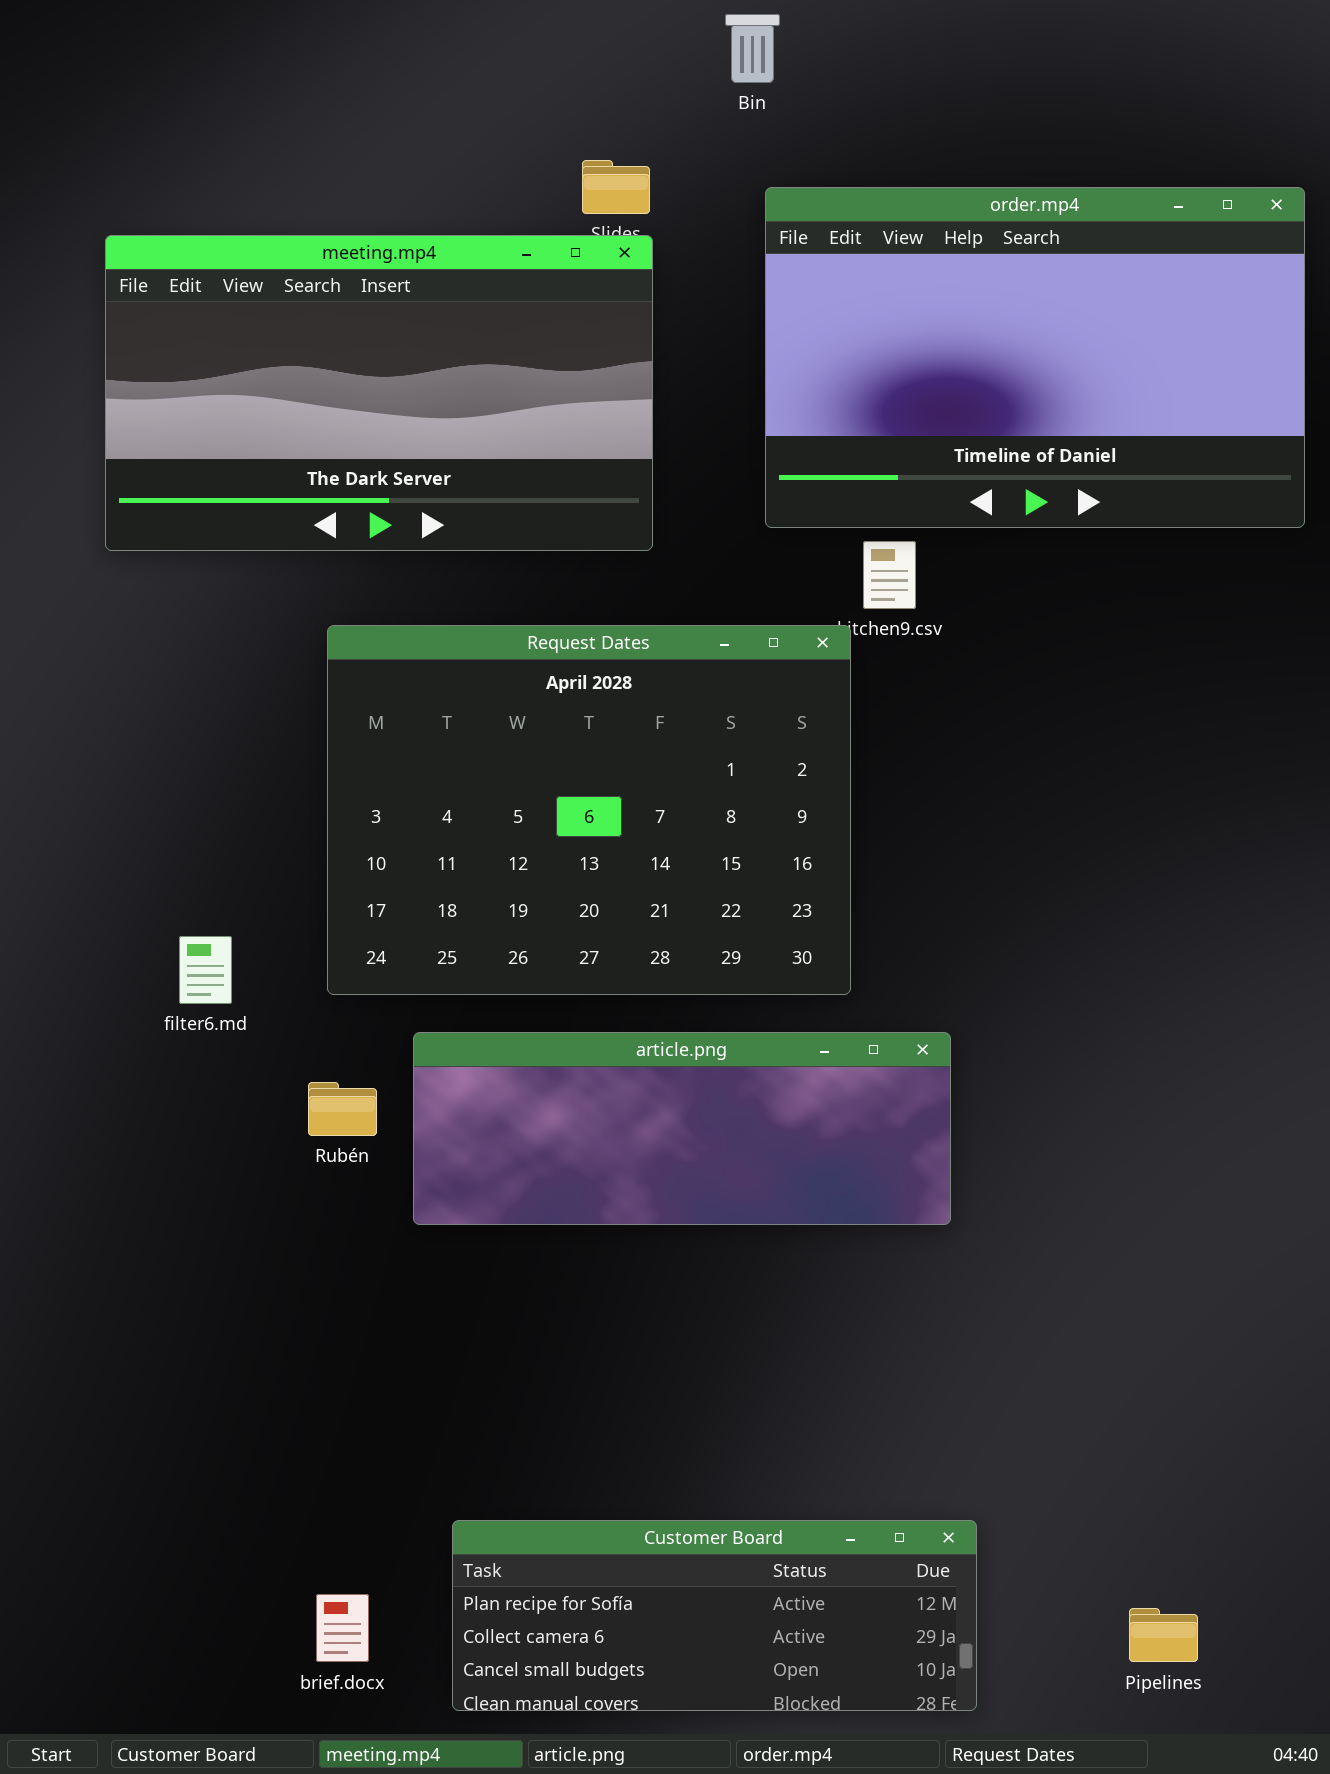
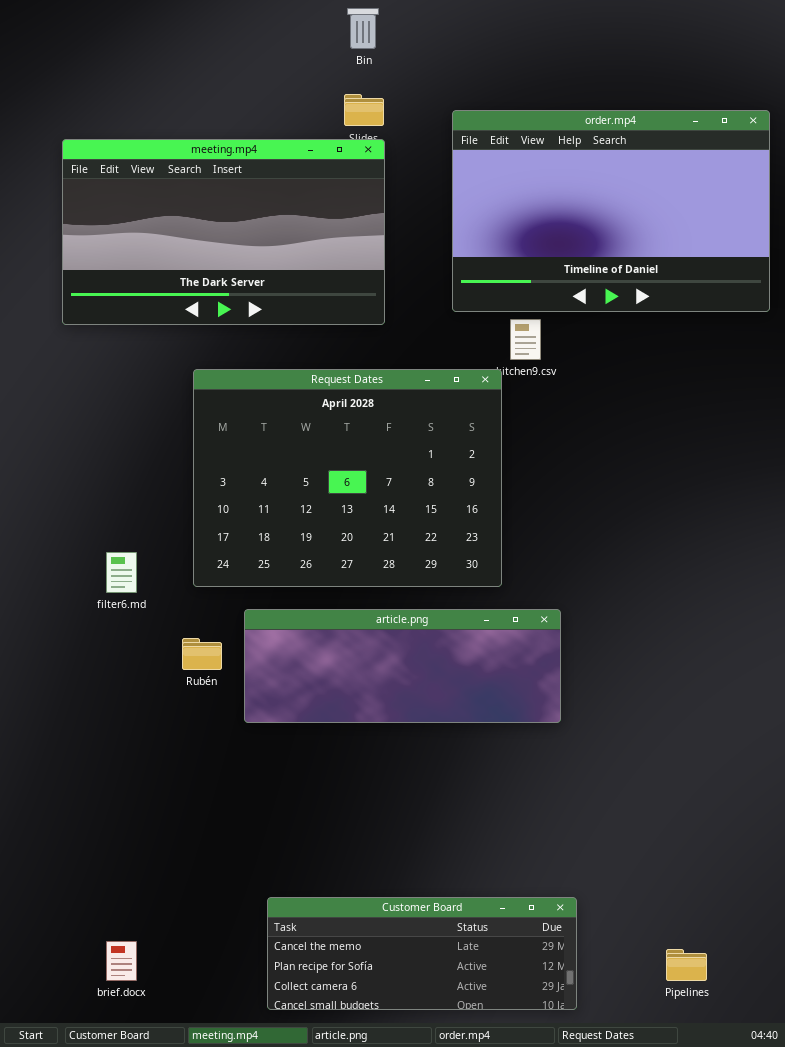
Bin: [725,14,780,83] -> [347,8,379,49], moved
Customer Board: [452,1520,977,1711] -> [267,897,577,1010], scrolled up 1 row
brief.docx: [316,1594,369,1662] -> [106,941,137,981], moved

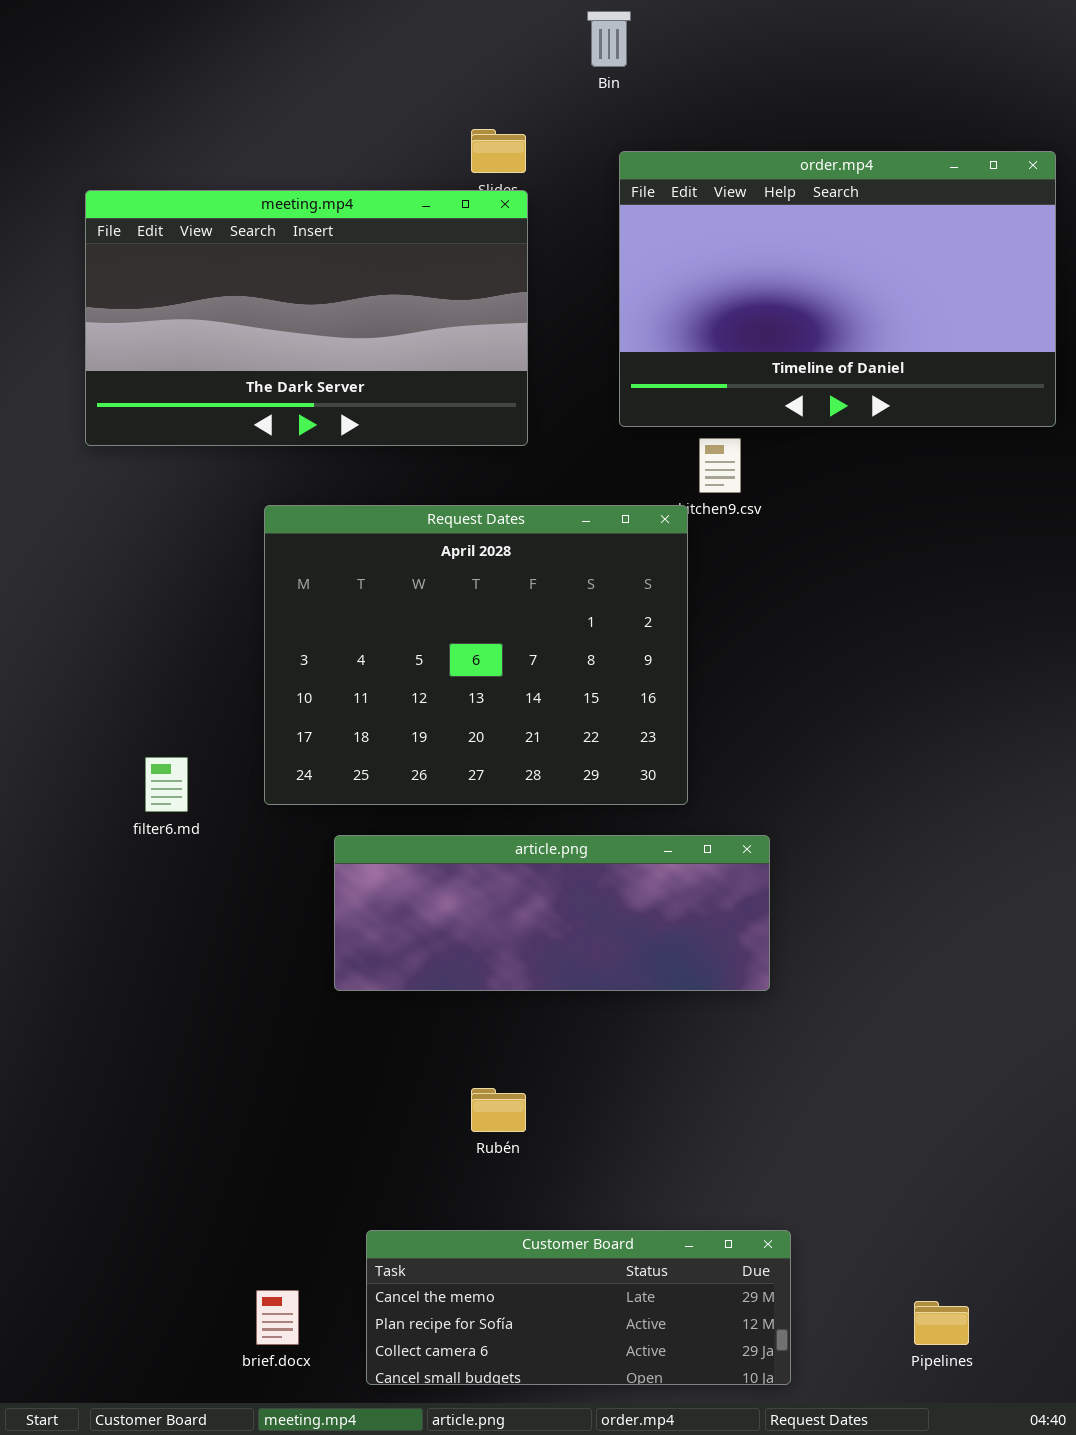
Bin: [347,8,379,49] -> [587,11,631,67], moved
Rubén: [182,638,222,670] -> [471,1088,526,1132], moved
brief.docx: [106,941,137,981] -> [256,1290,299,1345], moved

